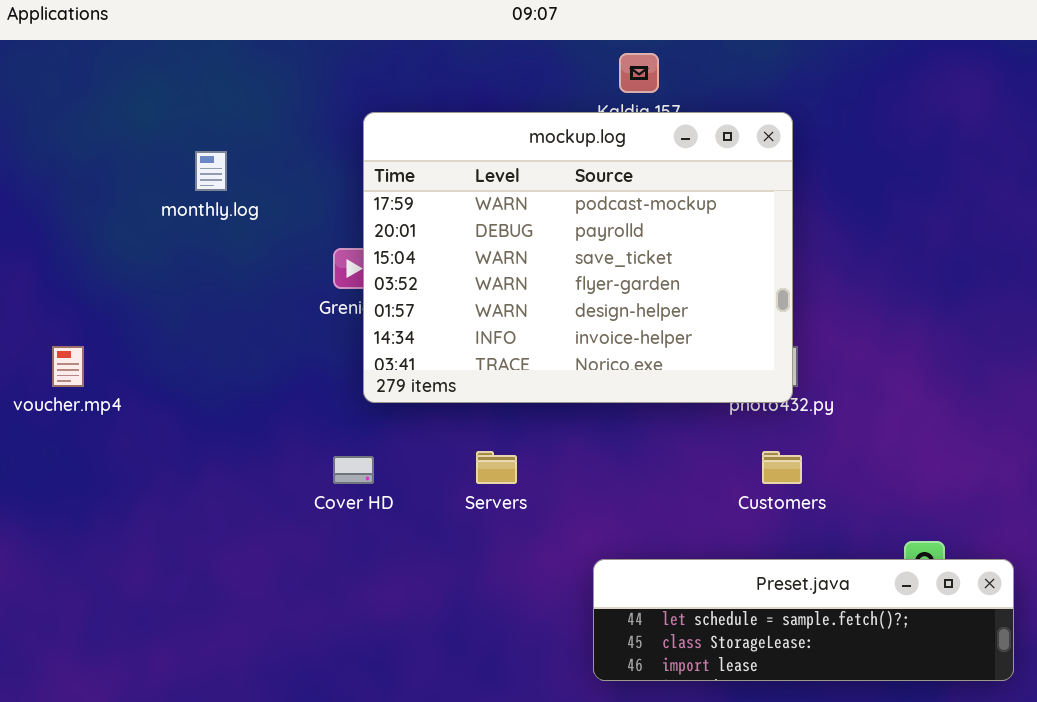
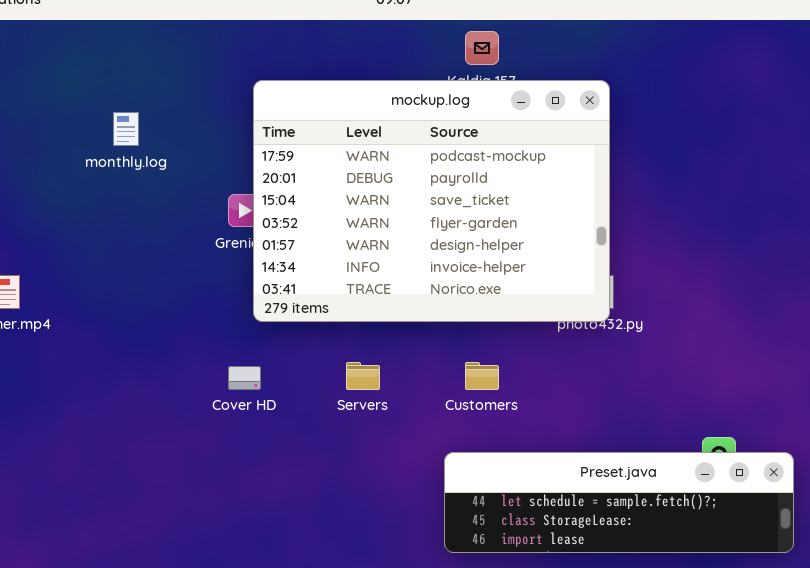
Customers: [762,451,802,484] -> [465,362,499,390], moved

